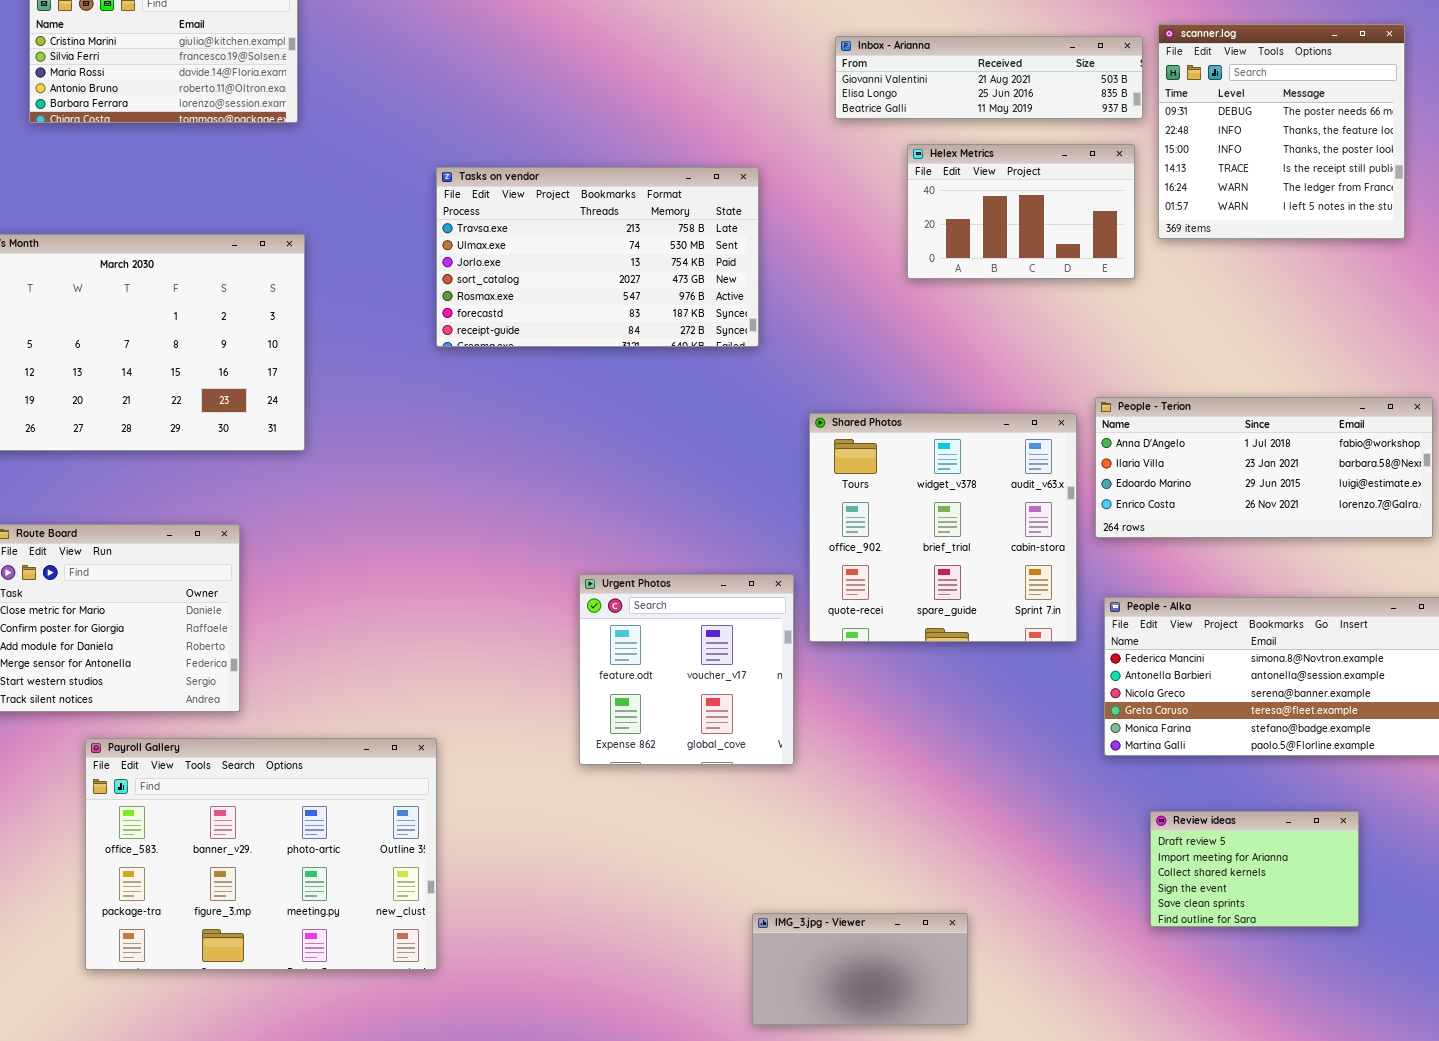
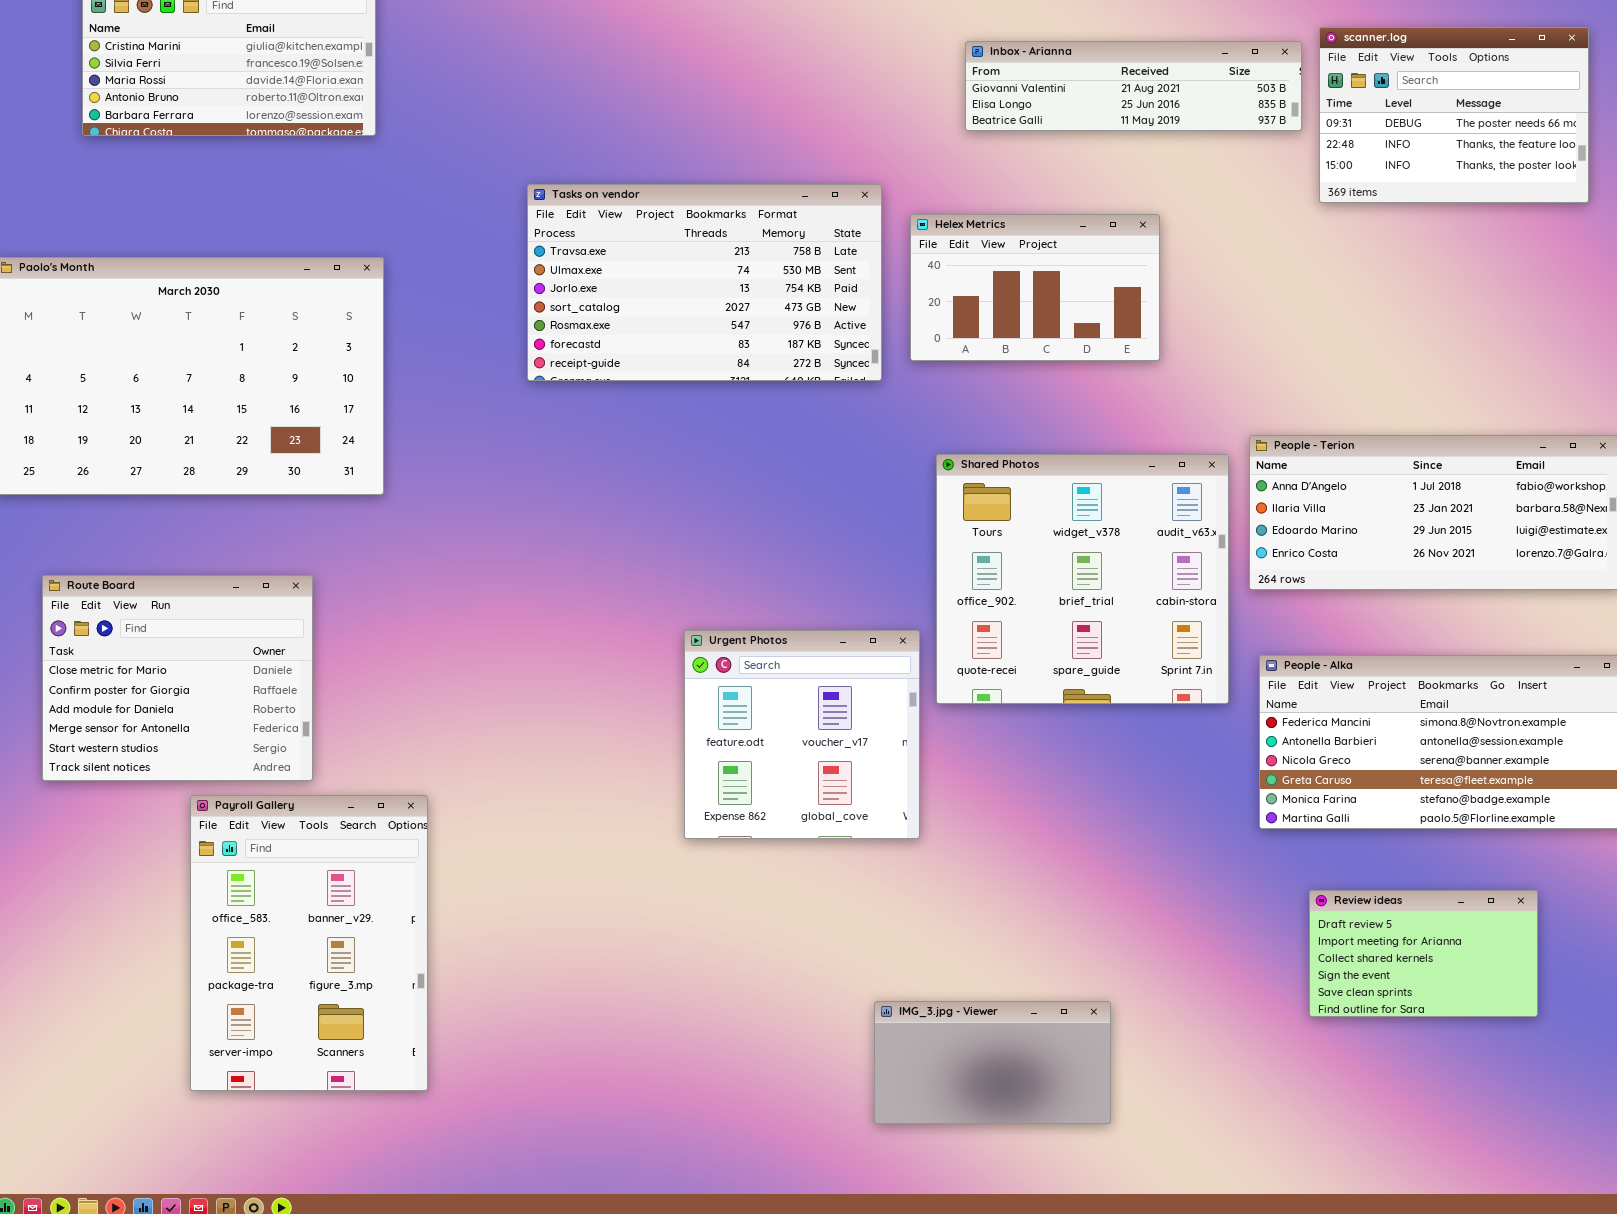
scanner.log: [1158,24,1405,239] -> [1319,27,1589,203], resized
Helex Metrics: [907,144,1135,279] -> [910,214,1160,361], moved
Payroll Gallery: [85,738,437,970] -> [190,795,428,1091], moved, resized

